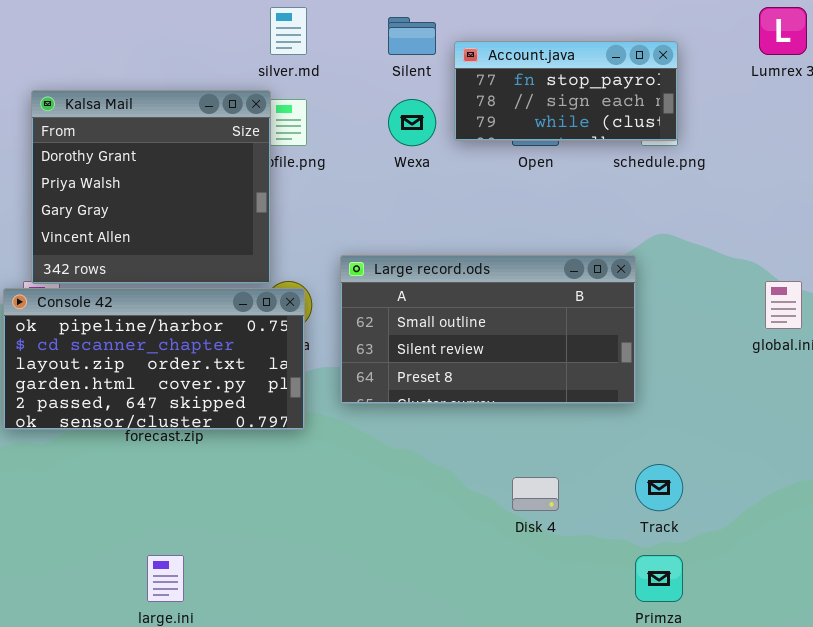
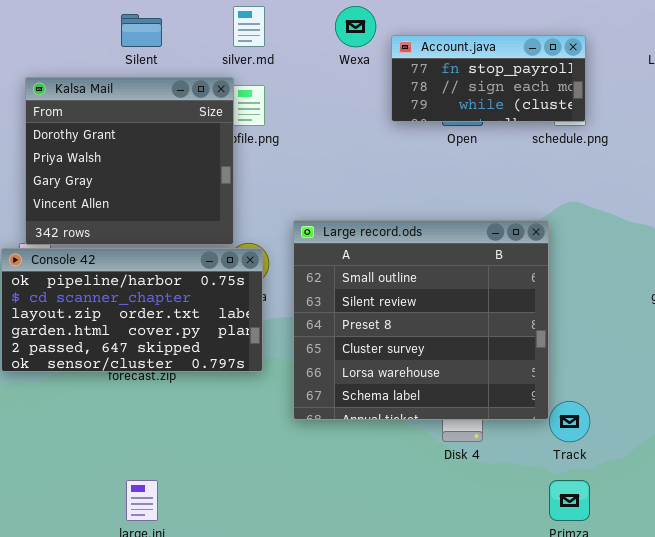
Silent: [388,17,436,55] -> [121,14,162,47], moved
Wexa: [388,99,436,146] -> [335,6,376,47], moved
Large record.ods: [340,255,636,404] -> [293,220,549,420], resized

